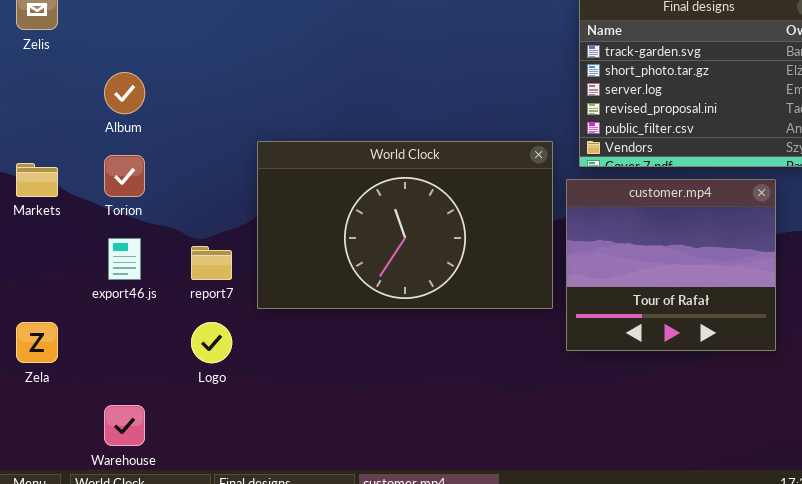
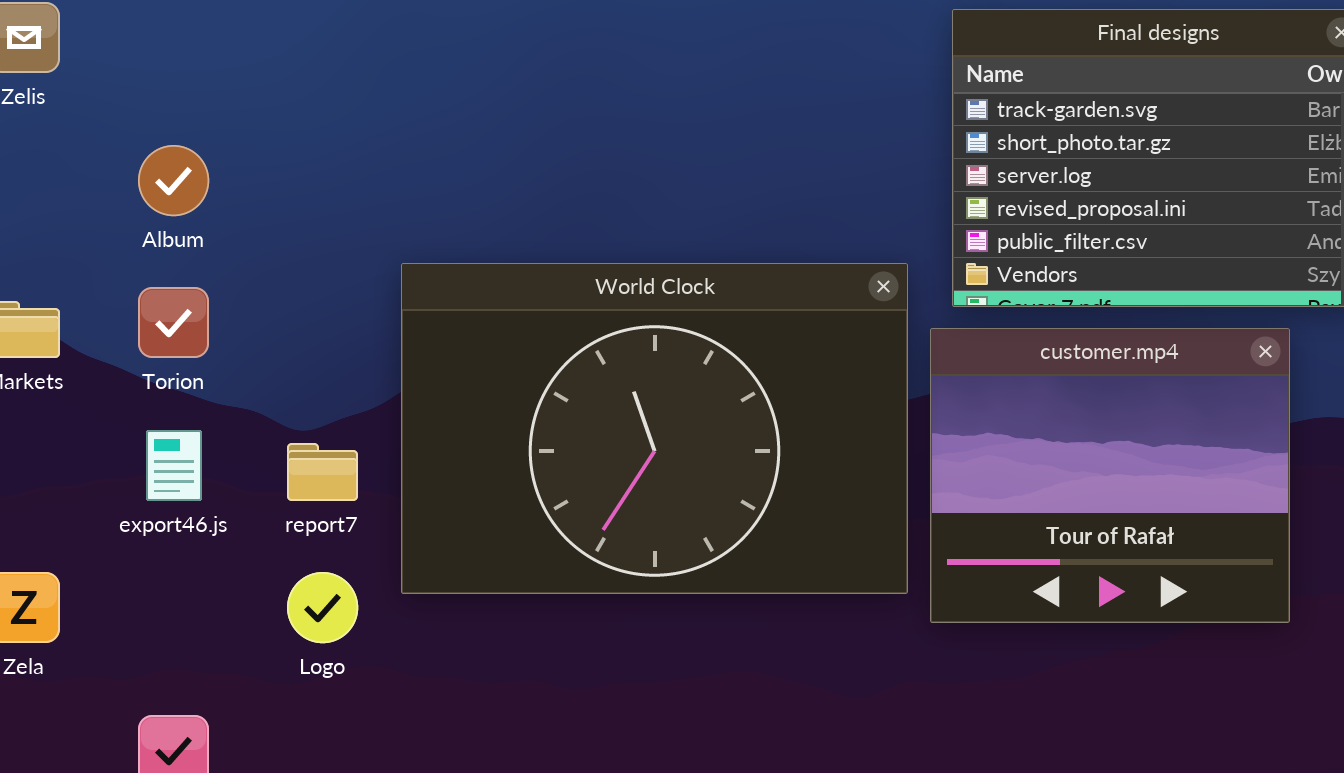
World Clock: [257,141,553,309] -> [401,263,908,594], resized

